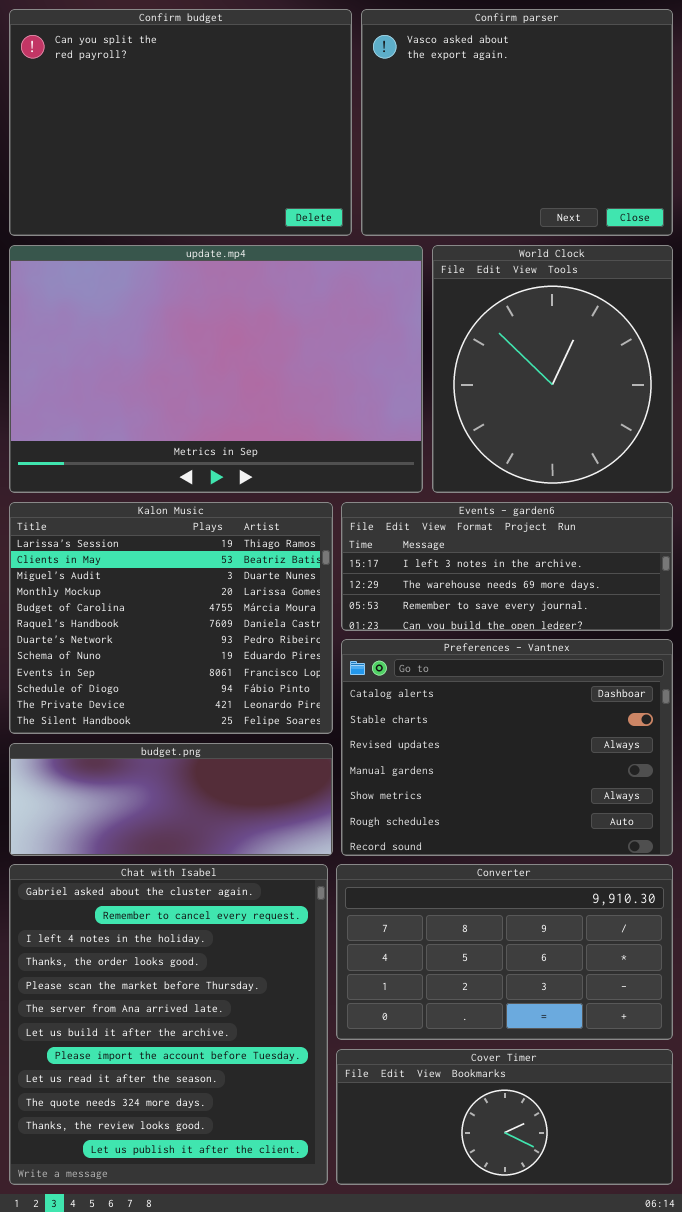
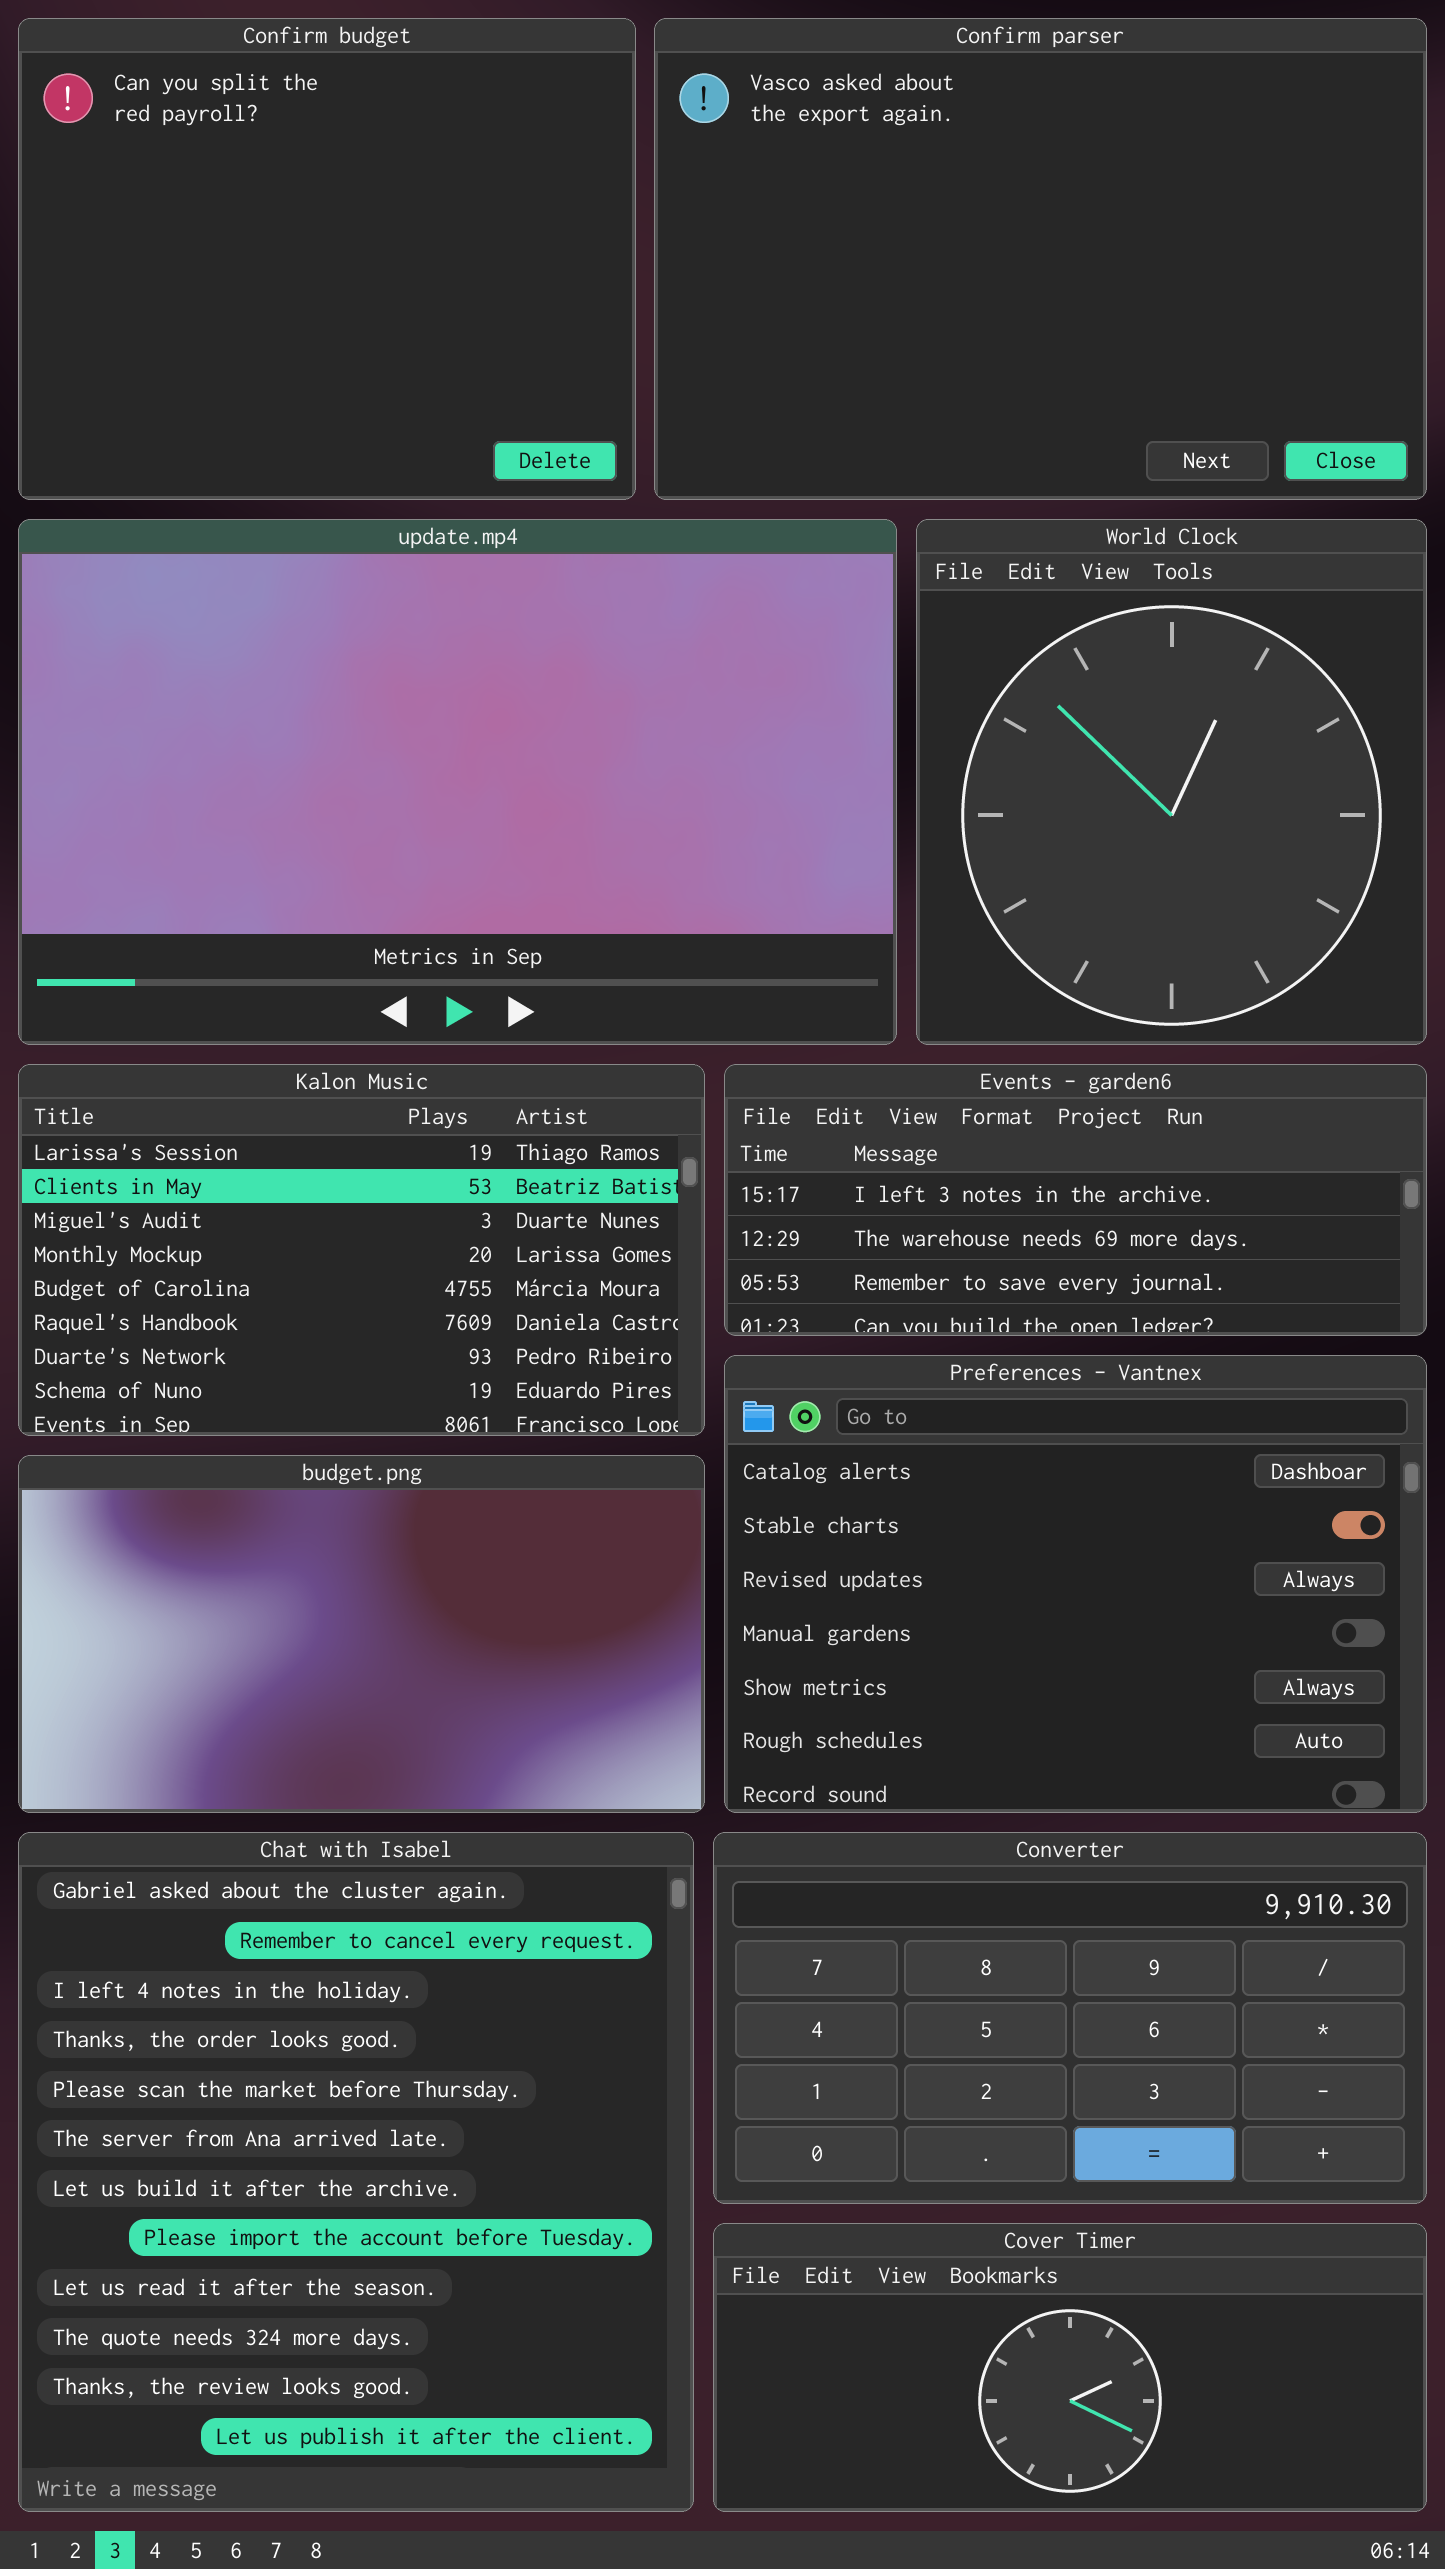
Confirm budget: [9,9,352,236] -> [18,18,636,500], resized
Confirm parser: [361,9,673,236] -> [654,18,1427,500], resized
Kalon Music: [9,502,333,734] -> [18,1064,705,1436], resized
budget.png: [9,743,333,856] -> [18,1455,705,1813], resized

